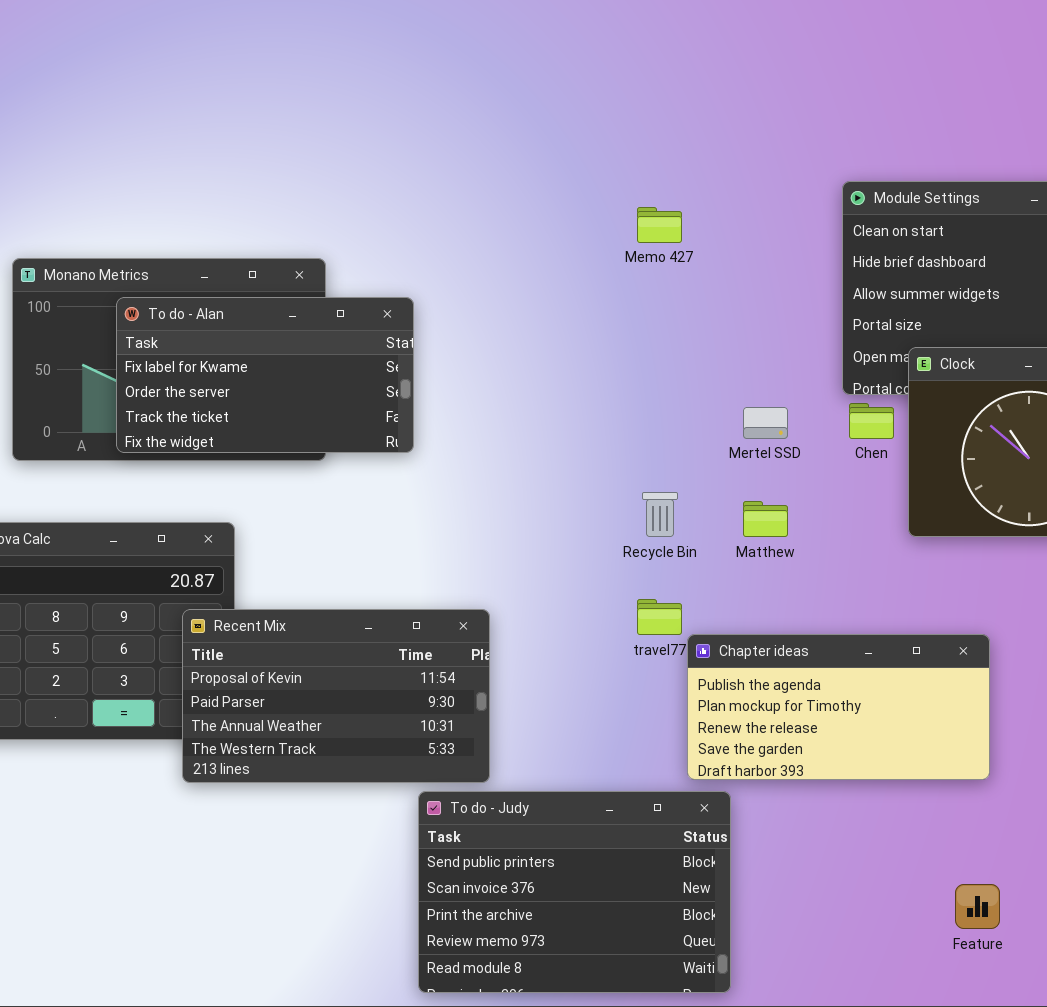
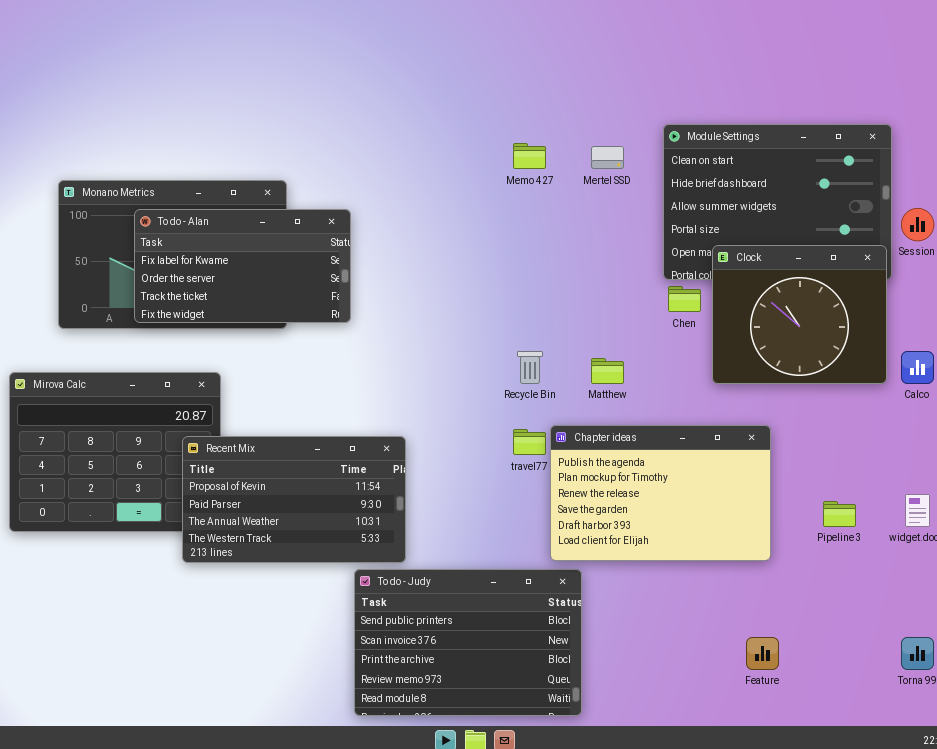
Mertel SSD: [743,407,788,439] -> [591,146,624,169], moved
Chapter ideas: [687,634,990,780] -> [550,425,771,561], resized

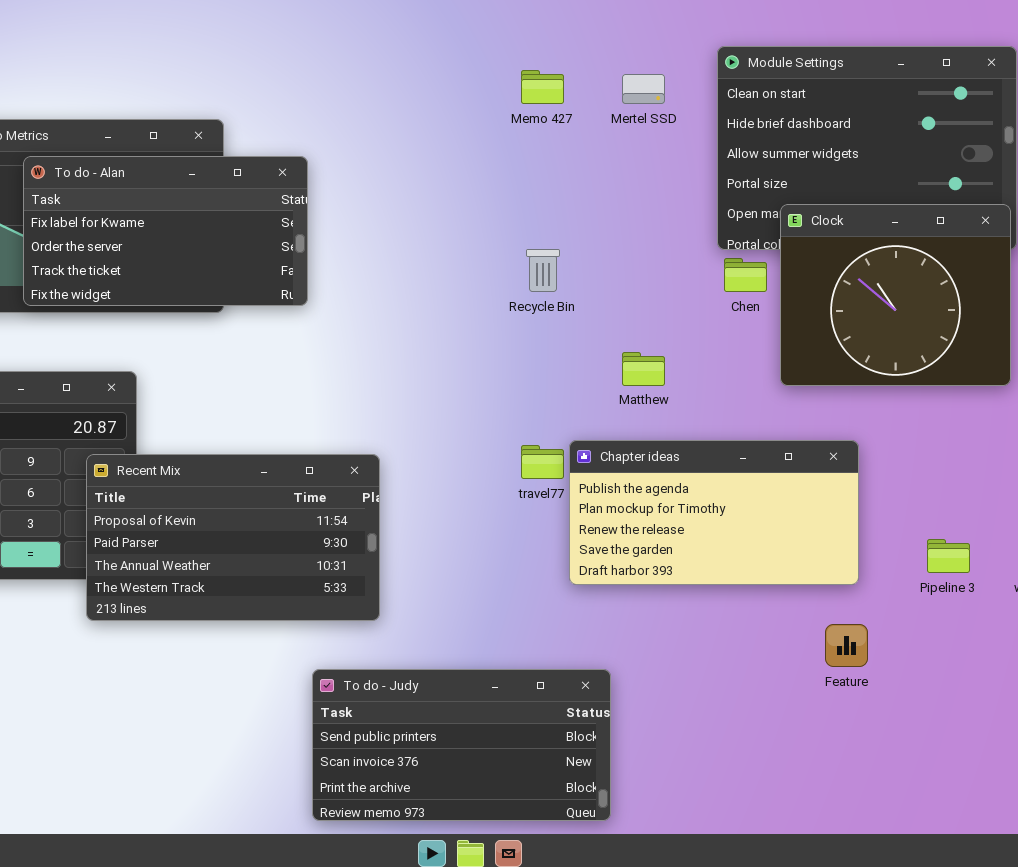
Recycle Bin: [517,351,543,384] -> [526,249,560,292], moved
Chapter ideas: [550,425,771,561] -> [569,440,859,585], resized
To do - Judy: [354,569,582,716] -> [312,669,611,821], resized
Feature: [746,637,779,670] -> [825,624,868,667], moved

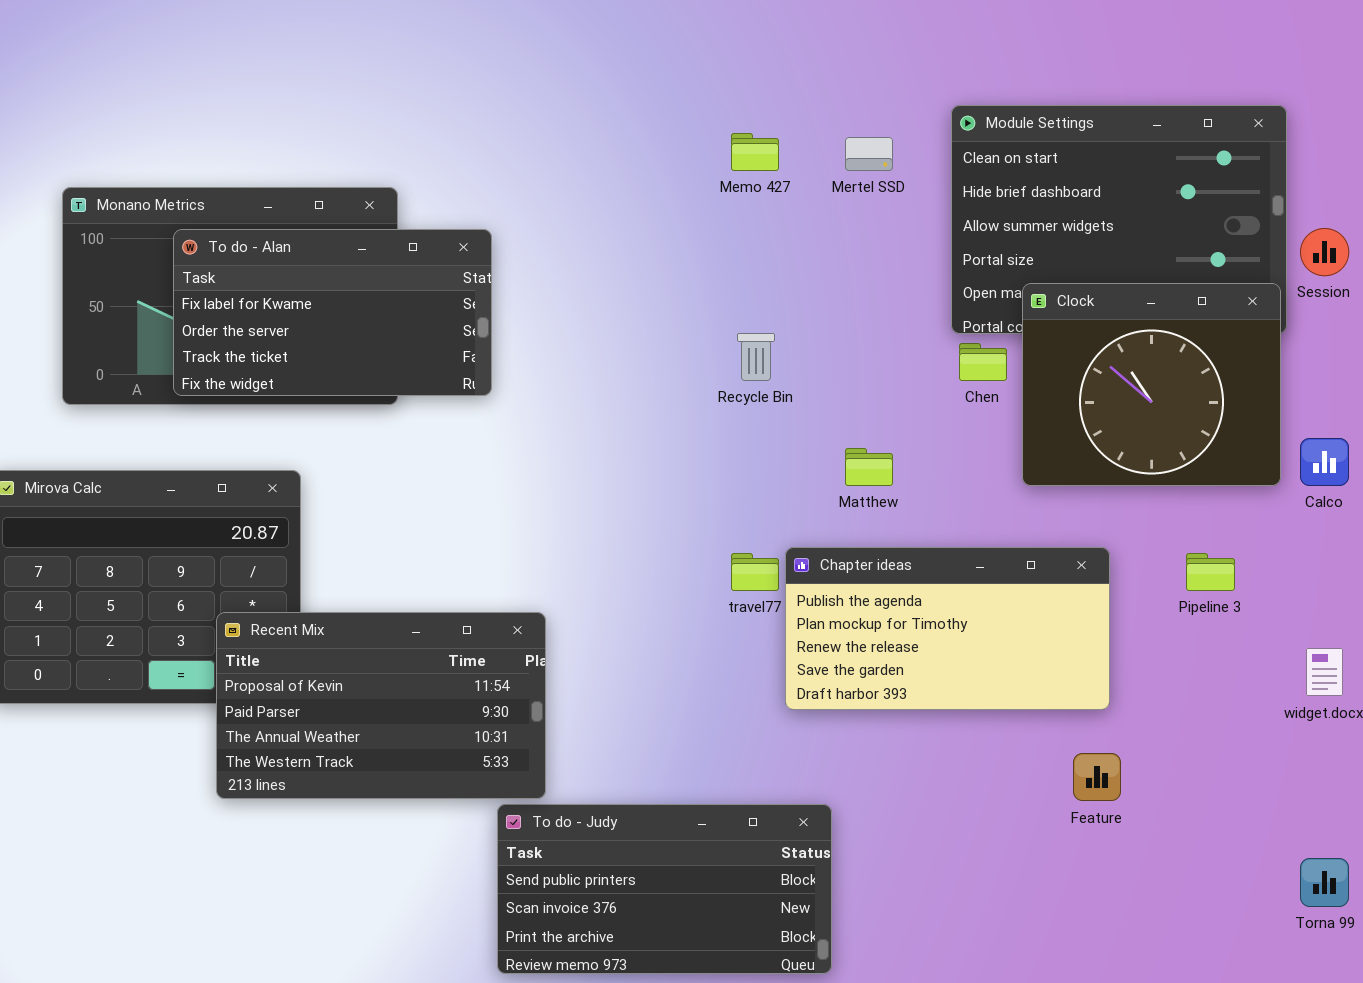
Recent Mix: [86,454,380,621] -> [216,612,546,799], moved
Pipeline 3: [927,539,970,573] -> [1186,553,1235,591], moved

